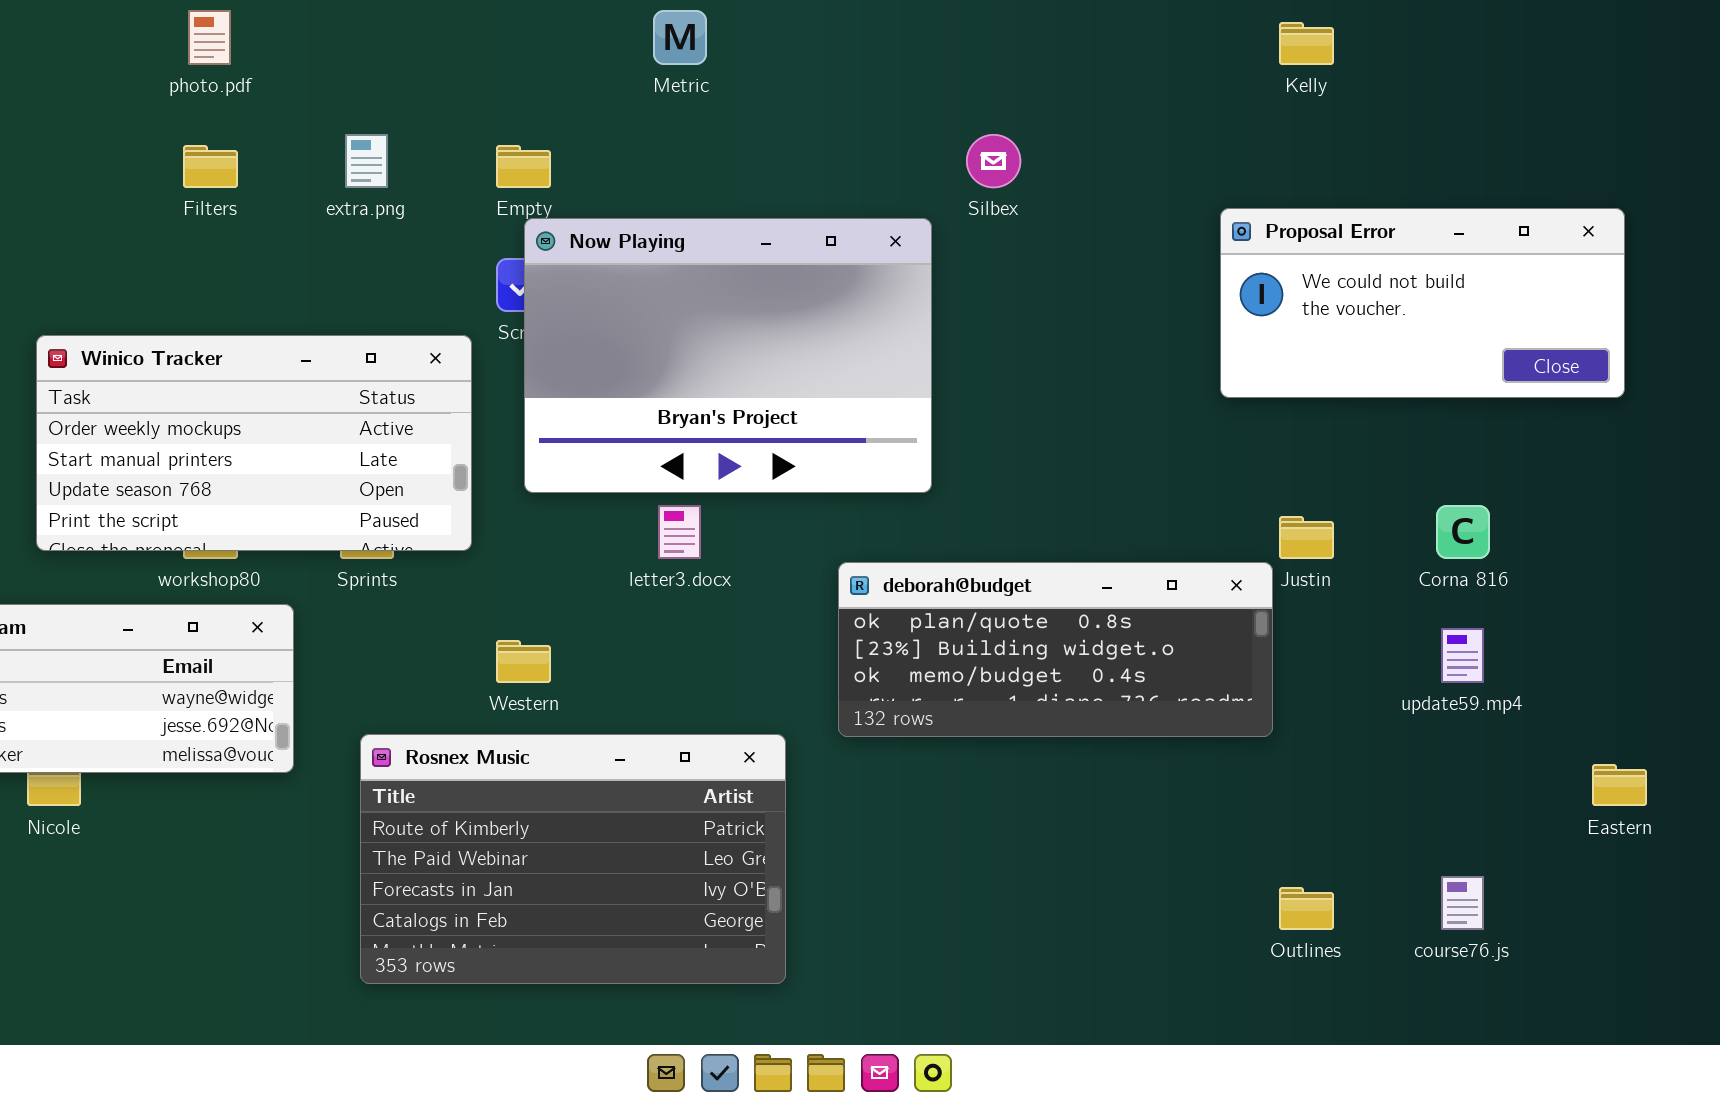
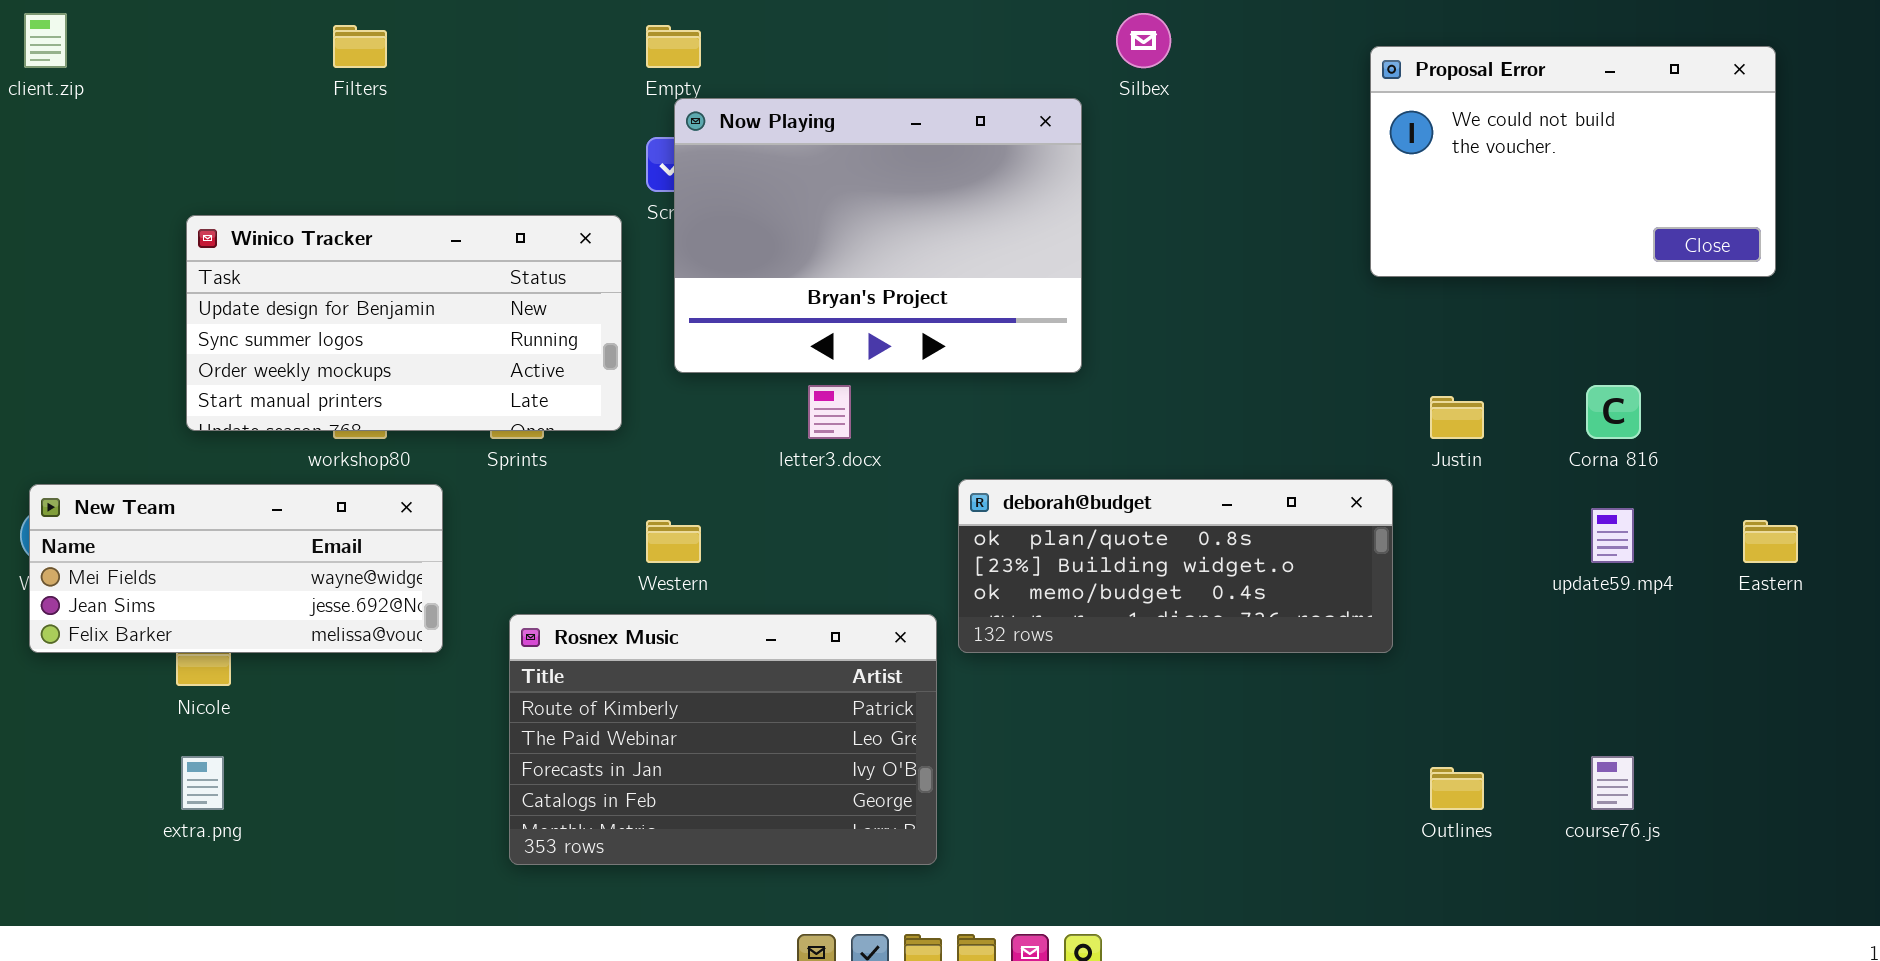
extra.png: [345,134,388,188] -> [181,756,224,810], moved
Proposal Error: [1220,208,1625,398] -> [1370,46,1776,277], resized
Winico Tracker: [36,335,472,551] -> [186,215,622,431], scrolled up 2 rows
deborah@budget: [838,562,1273,737] -> [958,479,1393,653], moved
Eastern: [1592,764,1647,806] -> [1743,520,1798,563], moved

